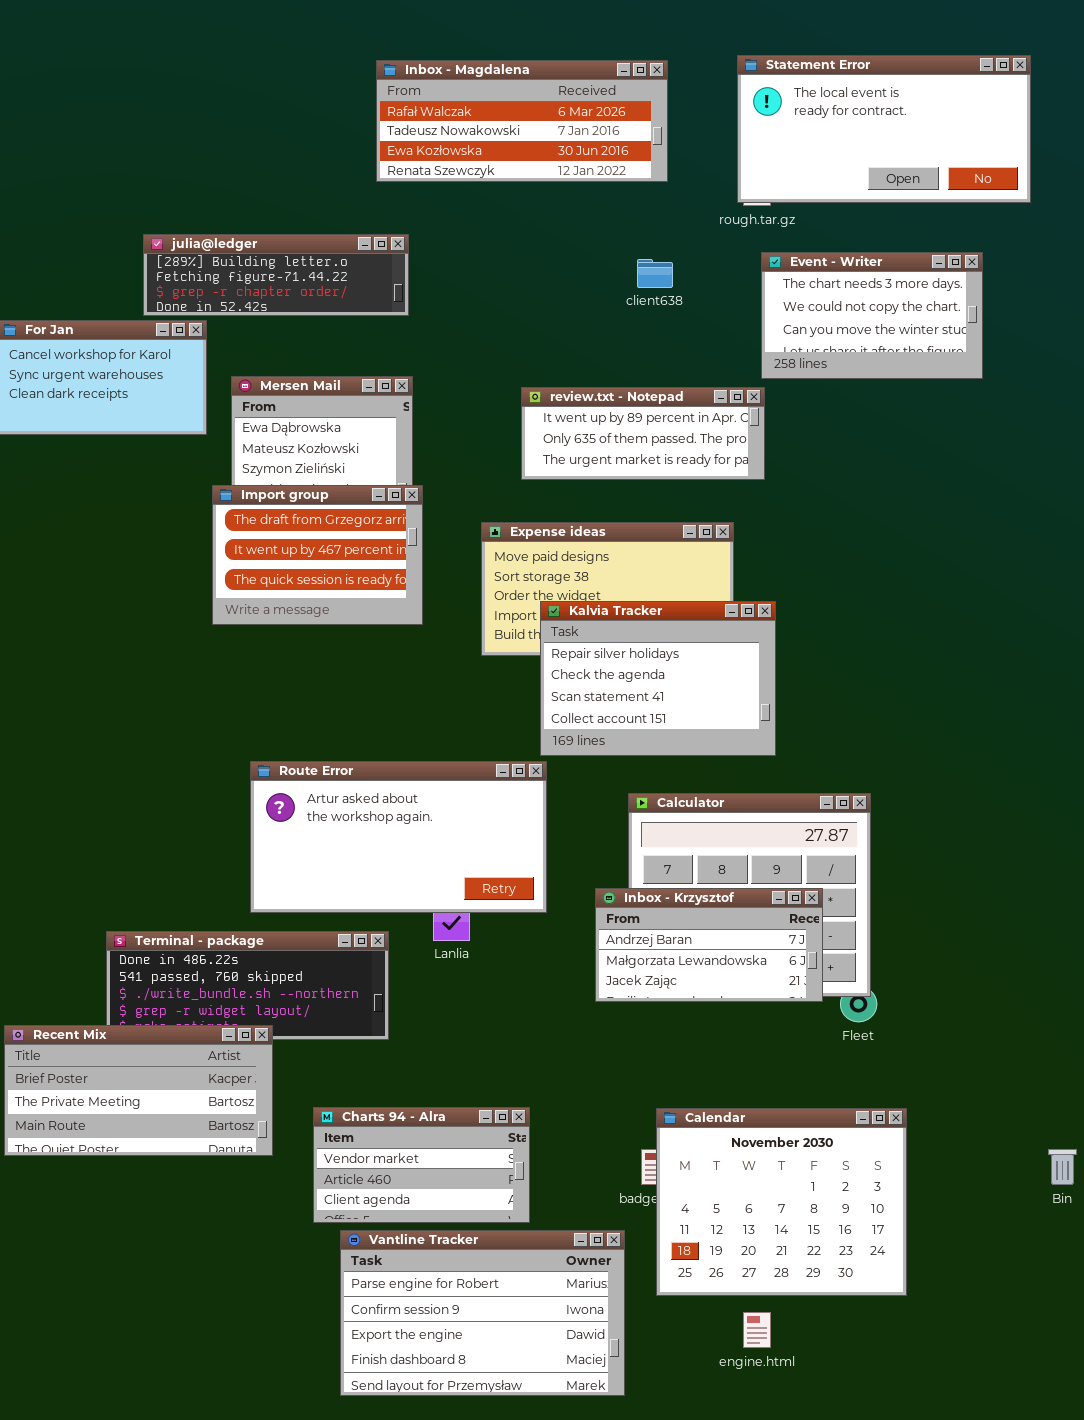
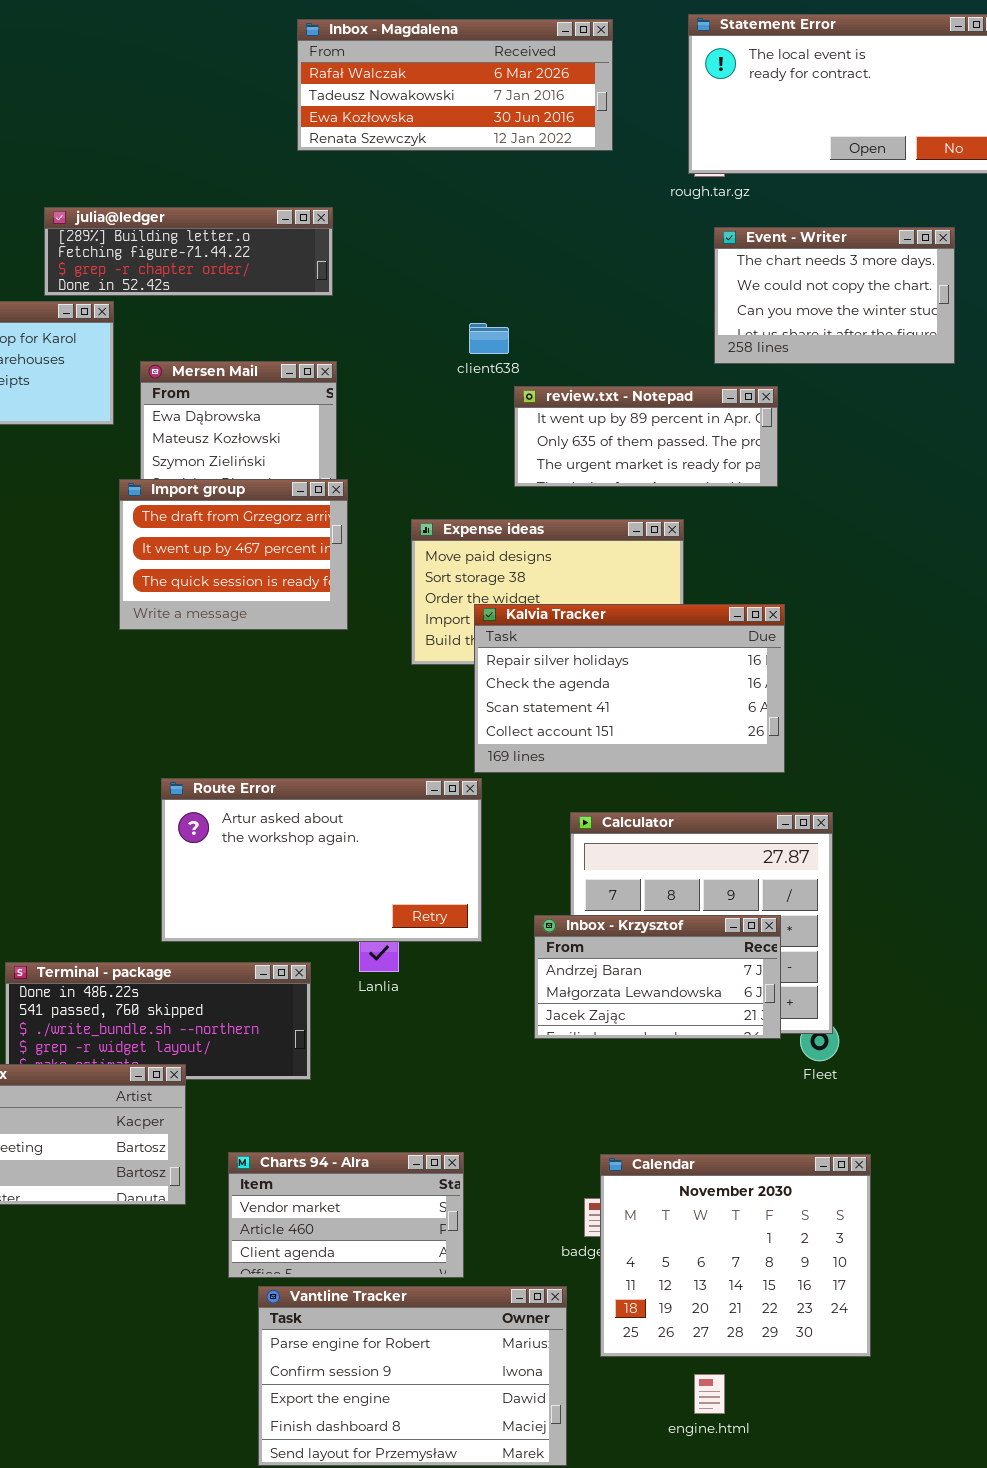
client638: [637,259,673,288] -> [469,323,509,354], moved
review.txt - Notepad: [521,387,765,480] -> [514,386,778,487], moved
Kalvia Tracker: [540,601,776,756] -> [474,604,785,773], resized

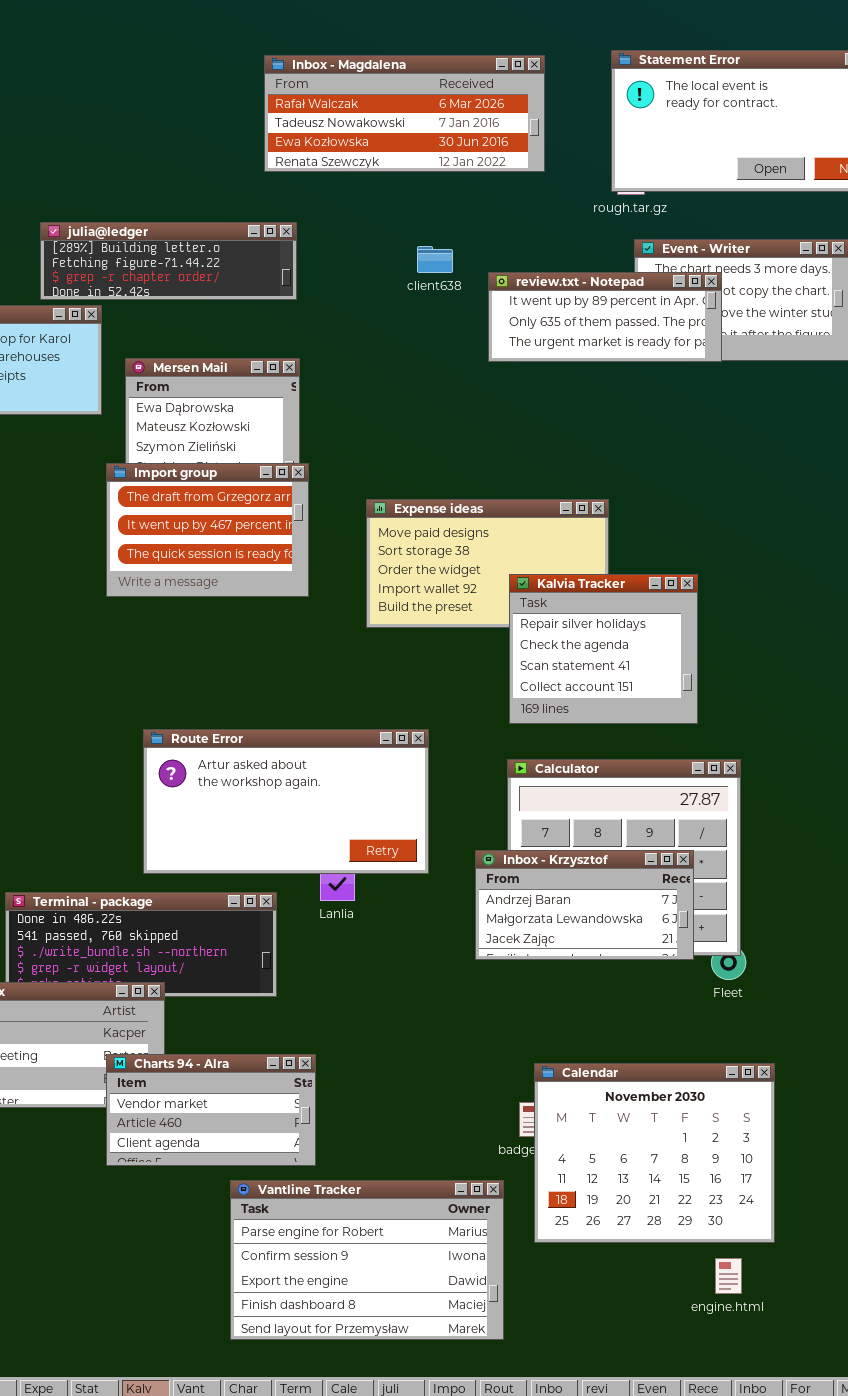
client638: [469,323,509,354] -> [417,246,453,273], moved
review.txt - Notepad: [514,386,778,487] -> [488,272,722,362], moved
Kalvia Tracker: [474,604,785,773] -> [509,574,698,724], resized
Charts 94 - Alra: [228,1152,464,1278] -> [106,1054,316,1166], moved
engine.html: [694,1374,725,1414] -> [715,1258,742,1294], moved

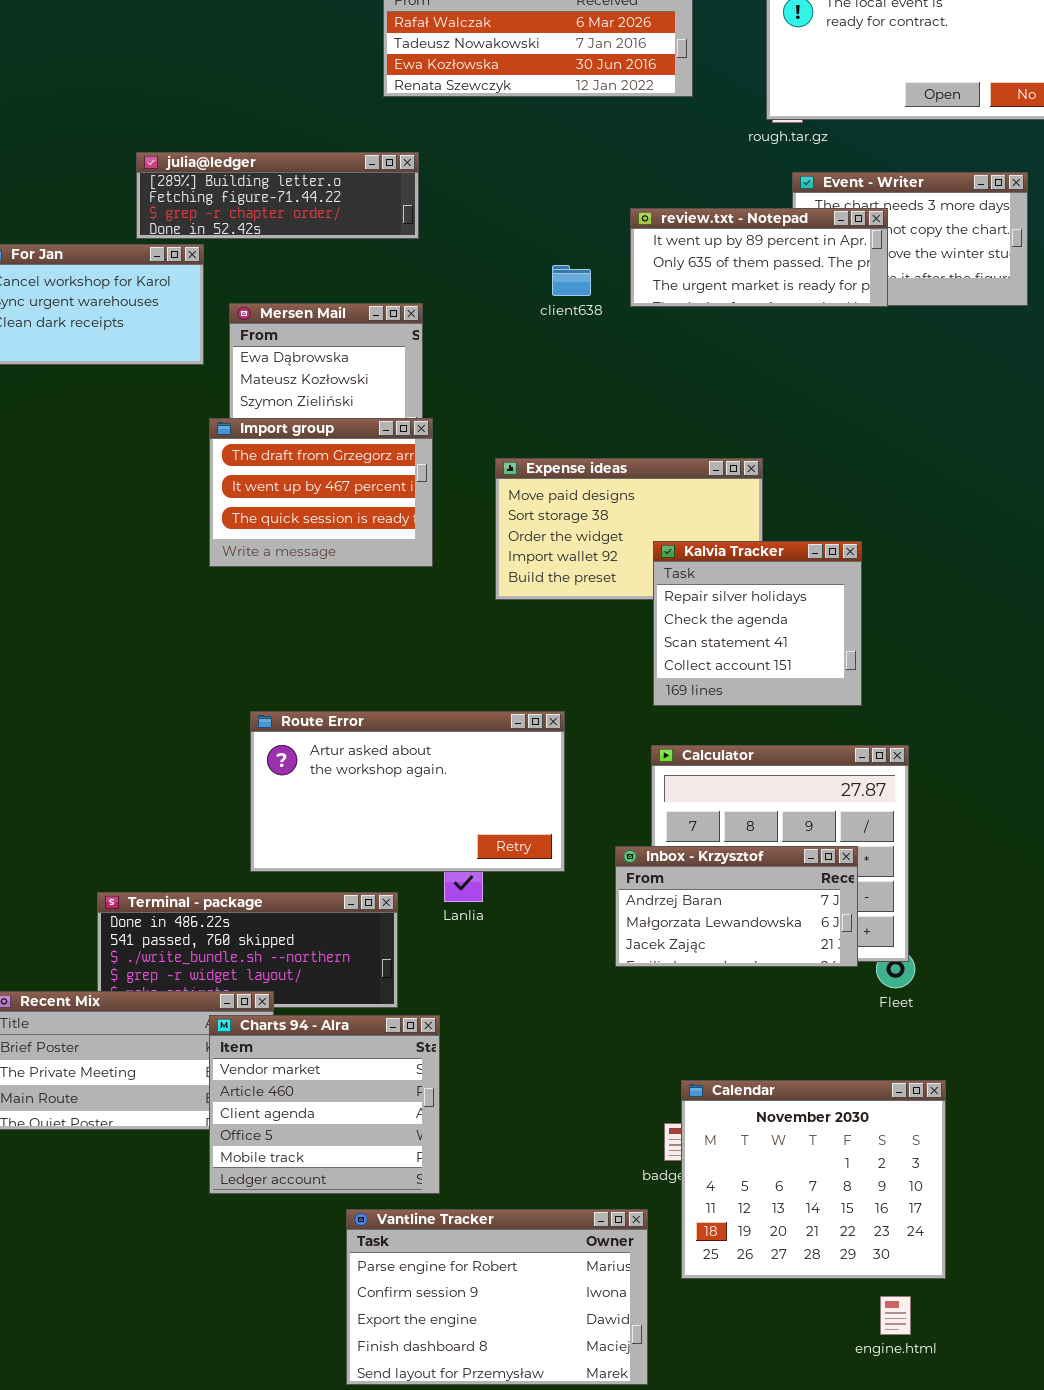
client638: [417,246,453,273] -> [552,265,591,296], moved
Charts 94 - Alra: [106,1054,316,1166] -> [209,1015,440,1194], resized

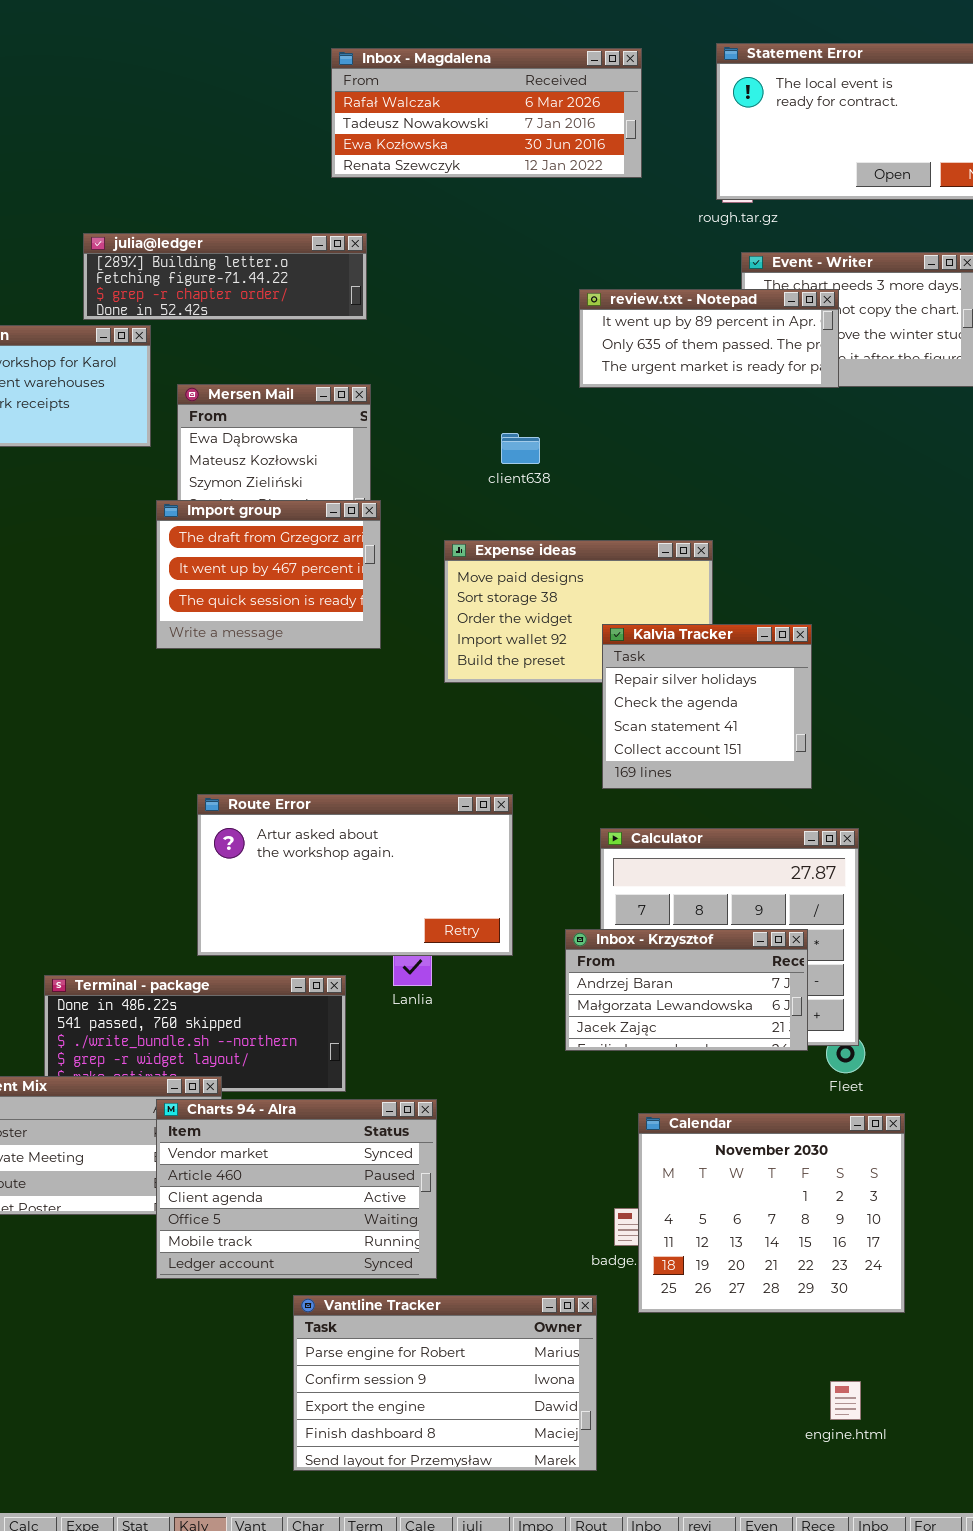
client638: [552,265,591,296] -> [501,433,540,464], moved
Charts 94 - Alra: [209,1015,440,1194] -> [156,1099,437,1279], resized
Calendar: [681,1080,946,1279] -> [638,1113,905,1313], moved

